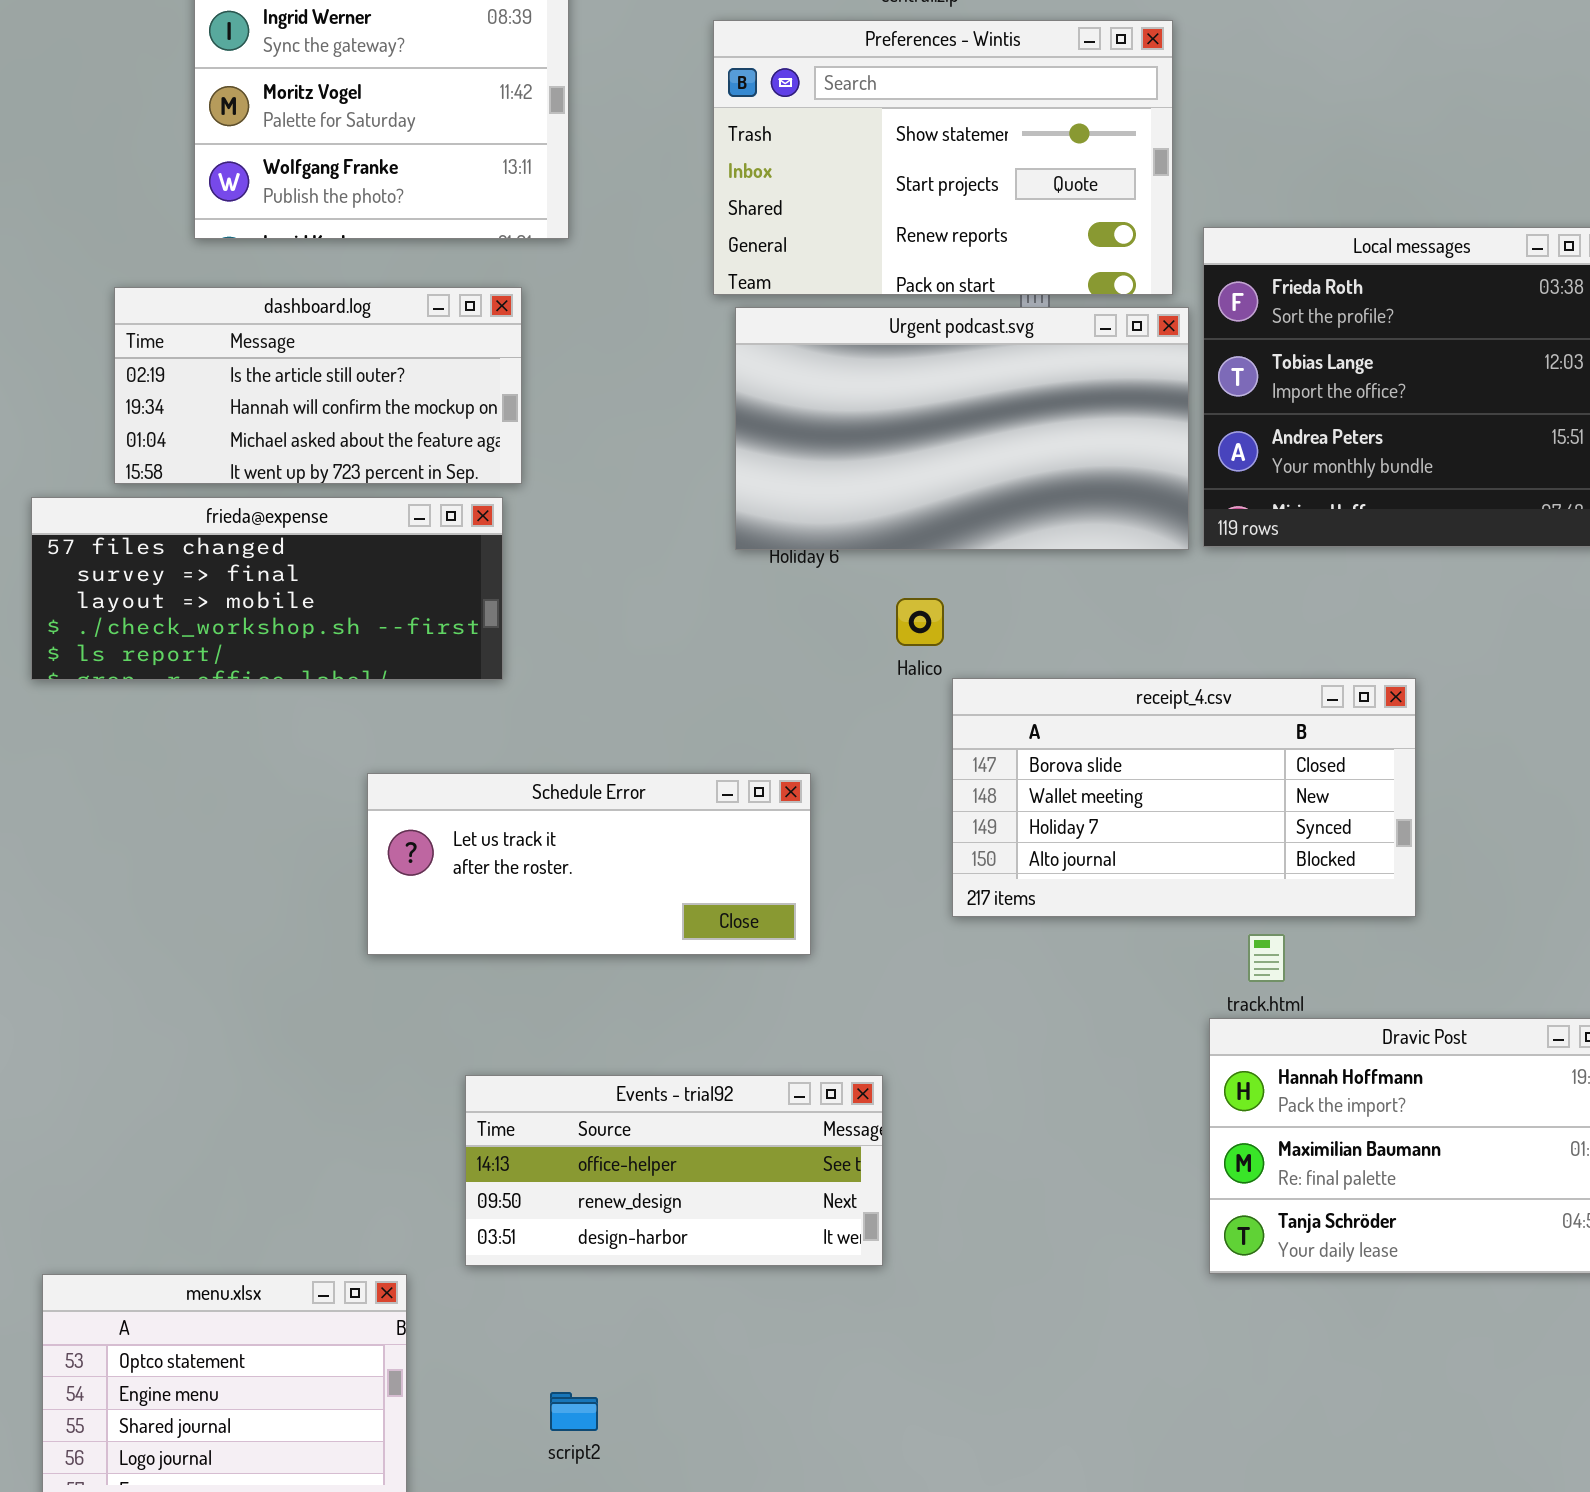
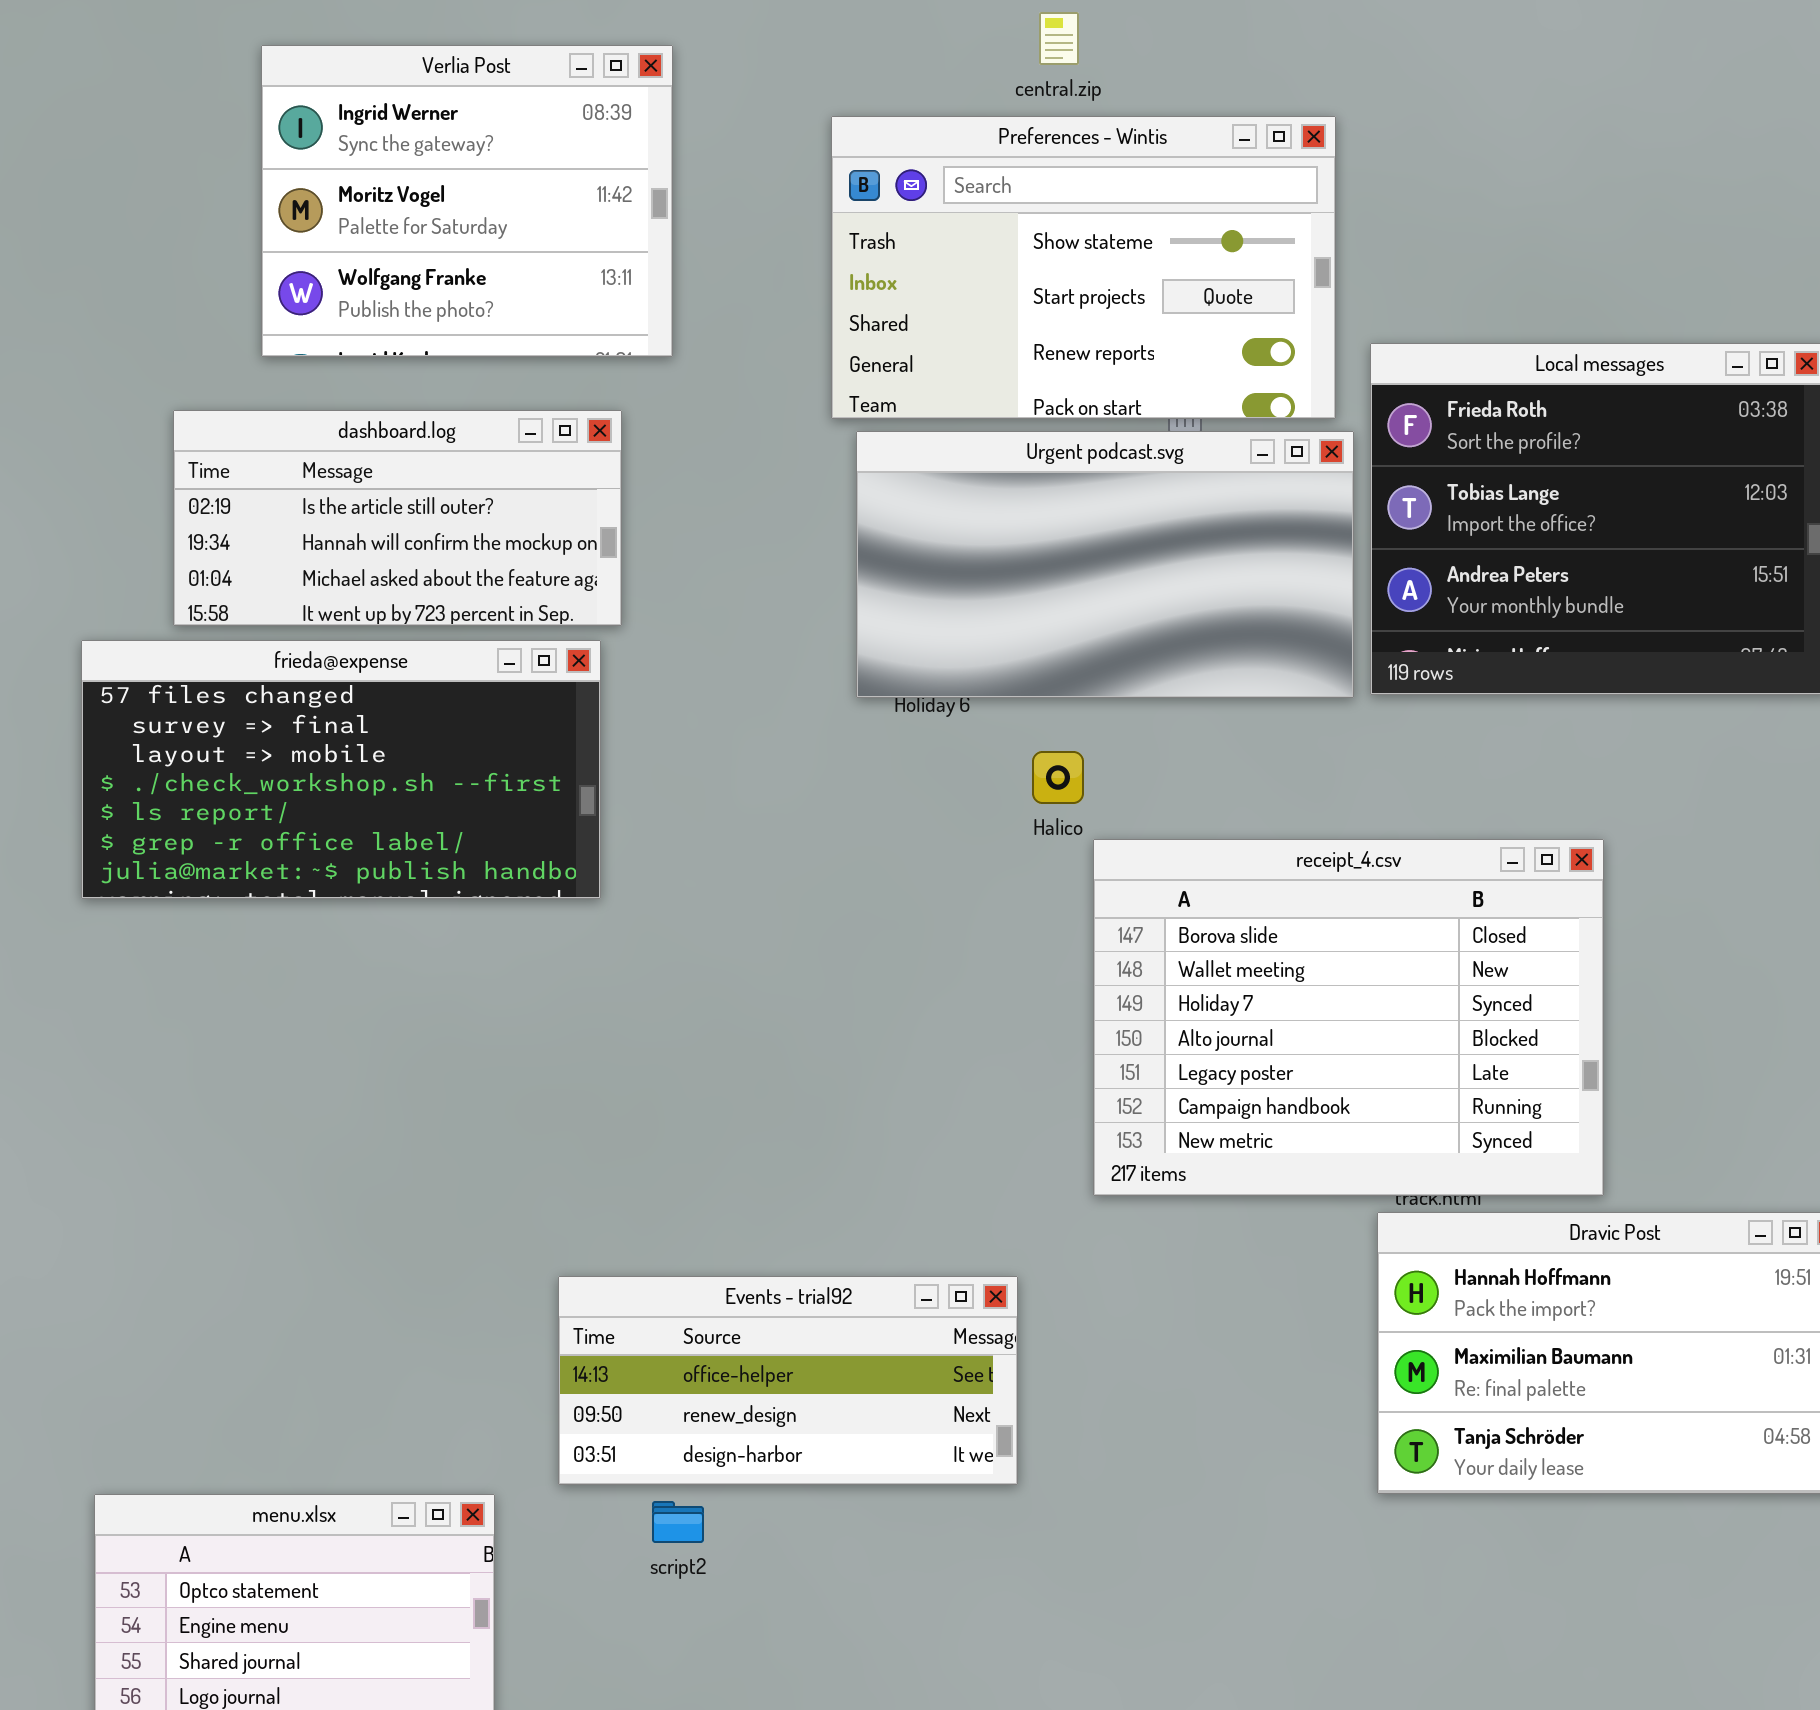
frieda@expense: [31,497,503,680] -> [81,640,601,899], resized
receipt_4.csv: [952,678,1416,917] -> [1093,839,1604,1196], resized
Schedule Error: [367,773,811,955] -> none, closed
script2: [550,1392,598,1431] -> [652,1501,704,1543], moved

